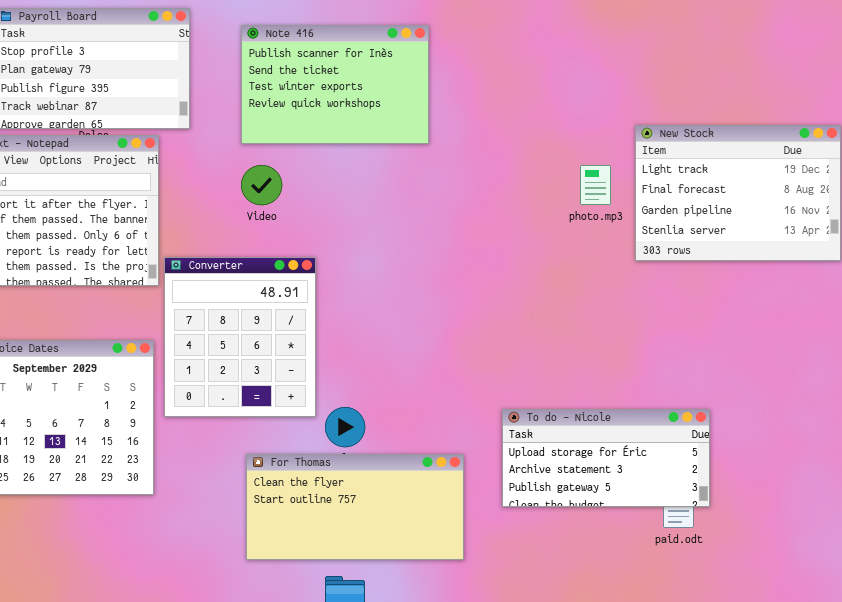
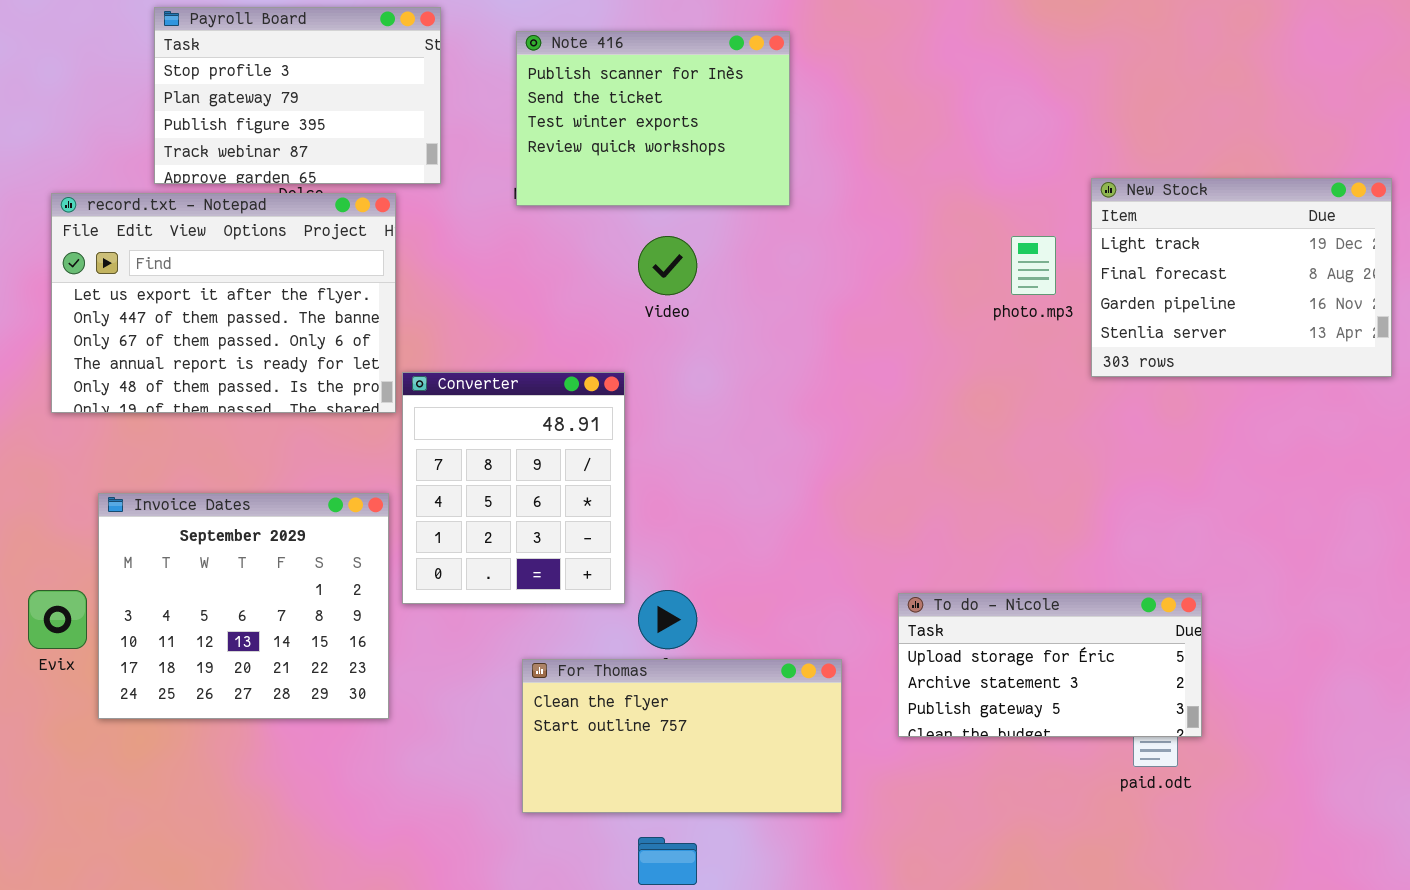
Video: [241,165,282,205] -> [638,236,697,295], moved

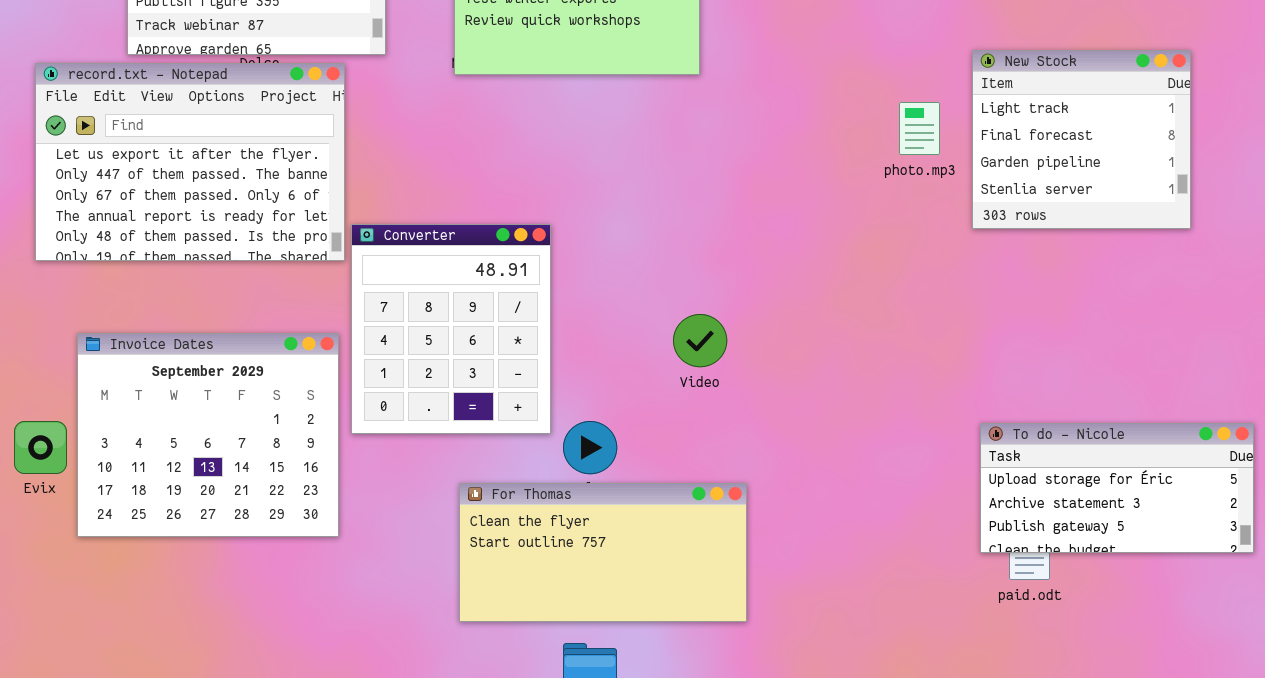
New Stock: [1091,178,1392,377] -> [972,50,1191,229], resized
Video: [638,236,697,295] -> [673,314,727,367], moved
To do - Nicole: [898,593,1202,737] -> [980,423,1254,553], moved

